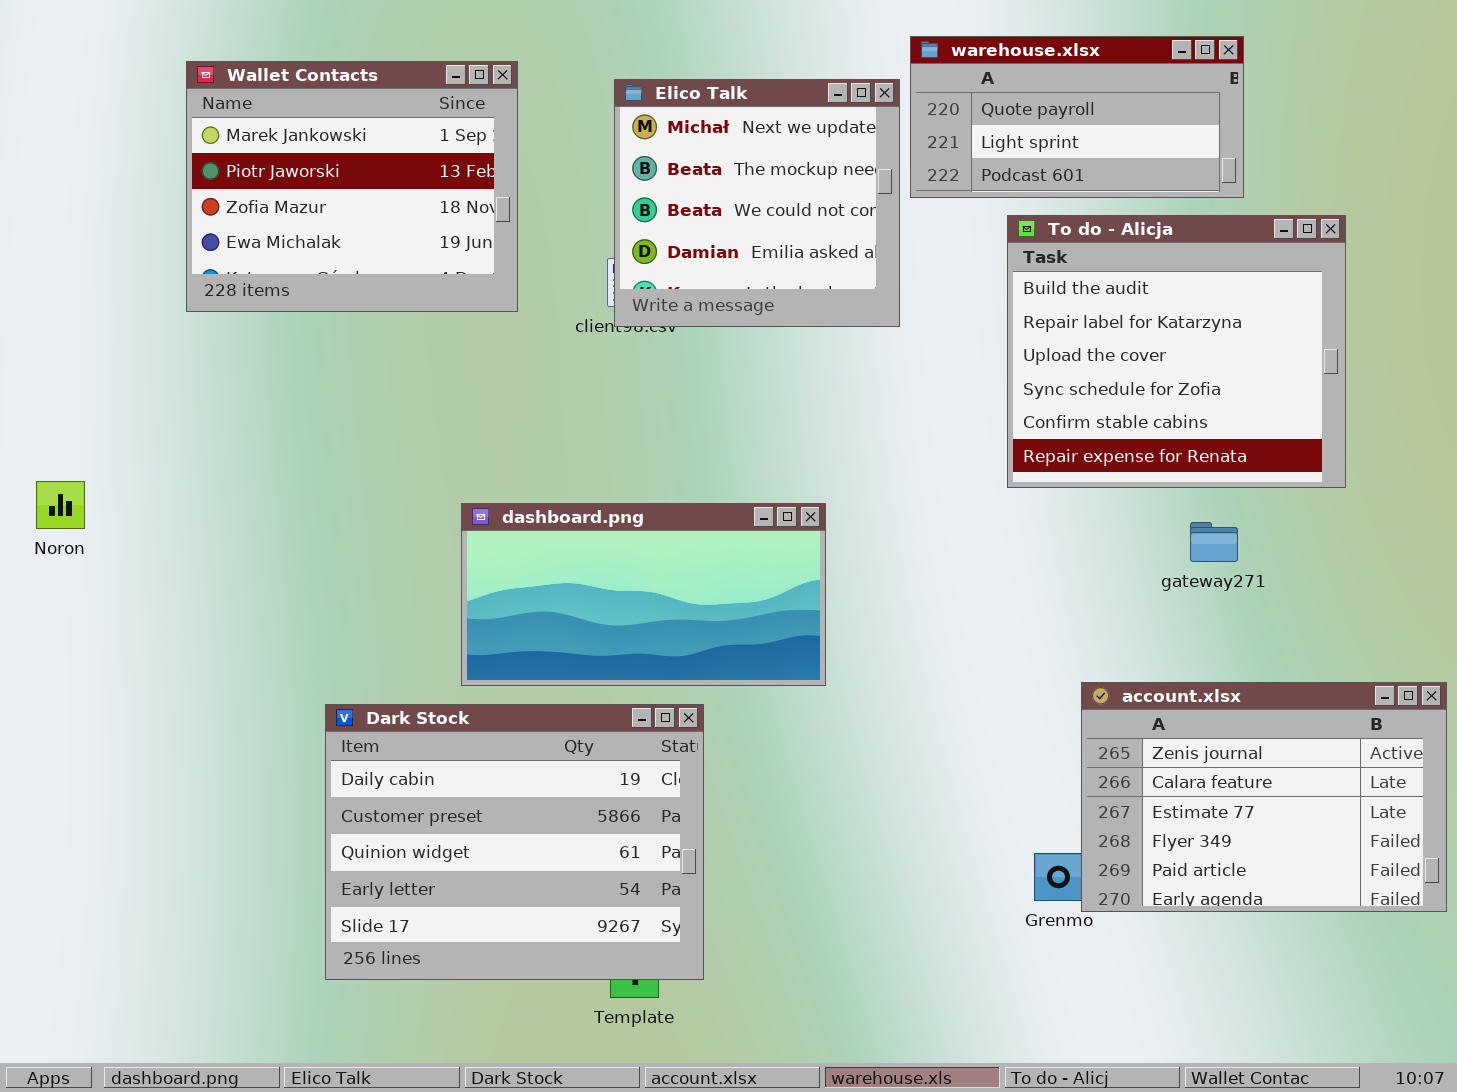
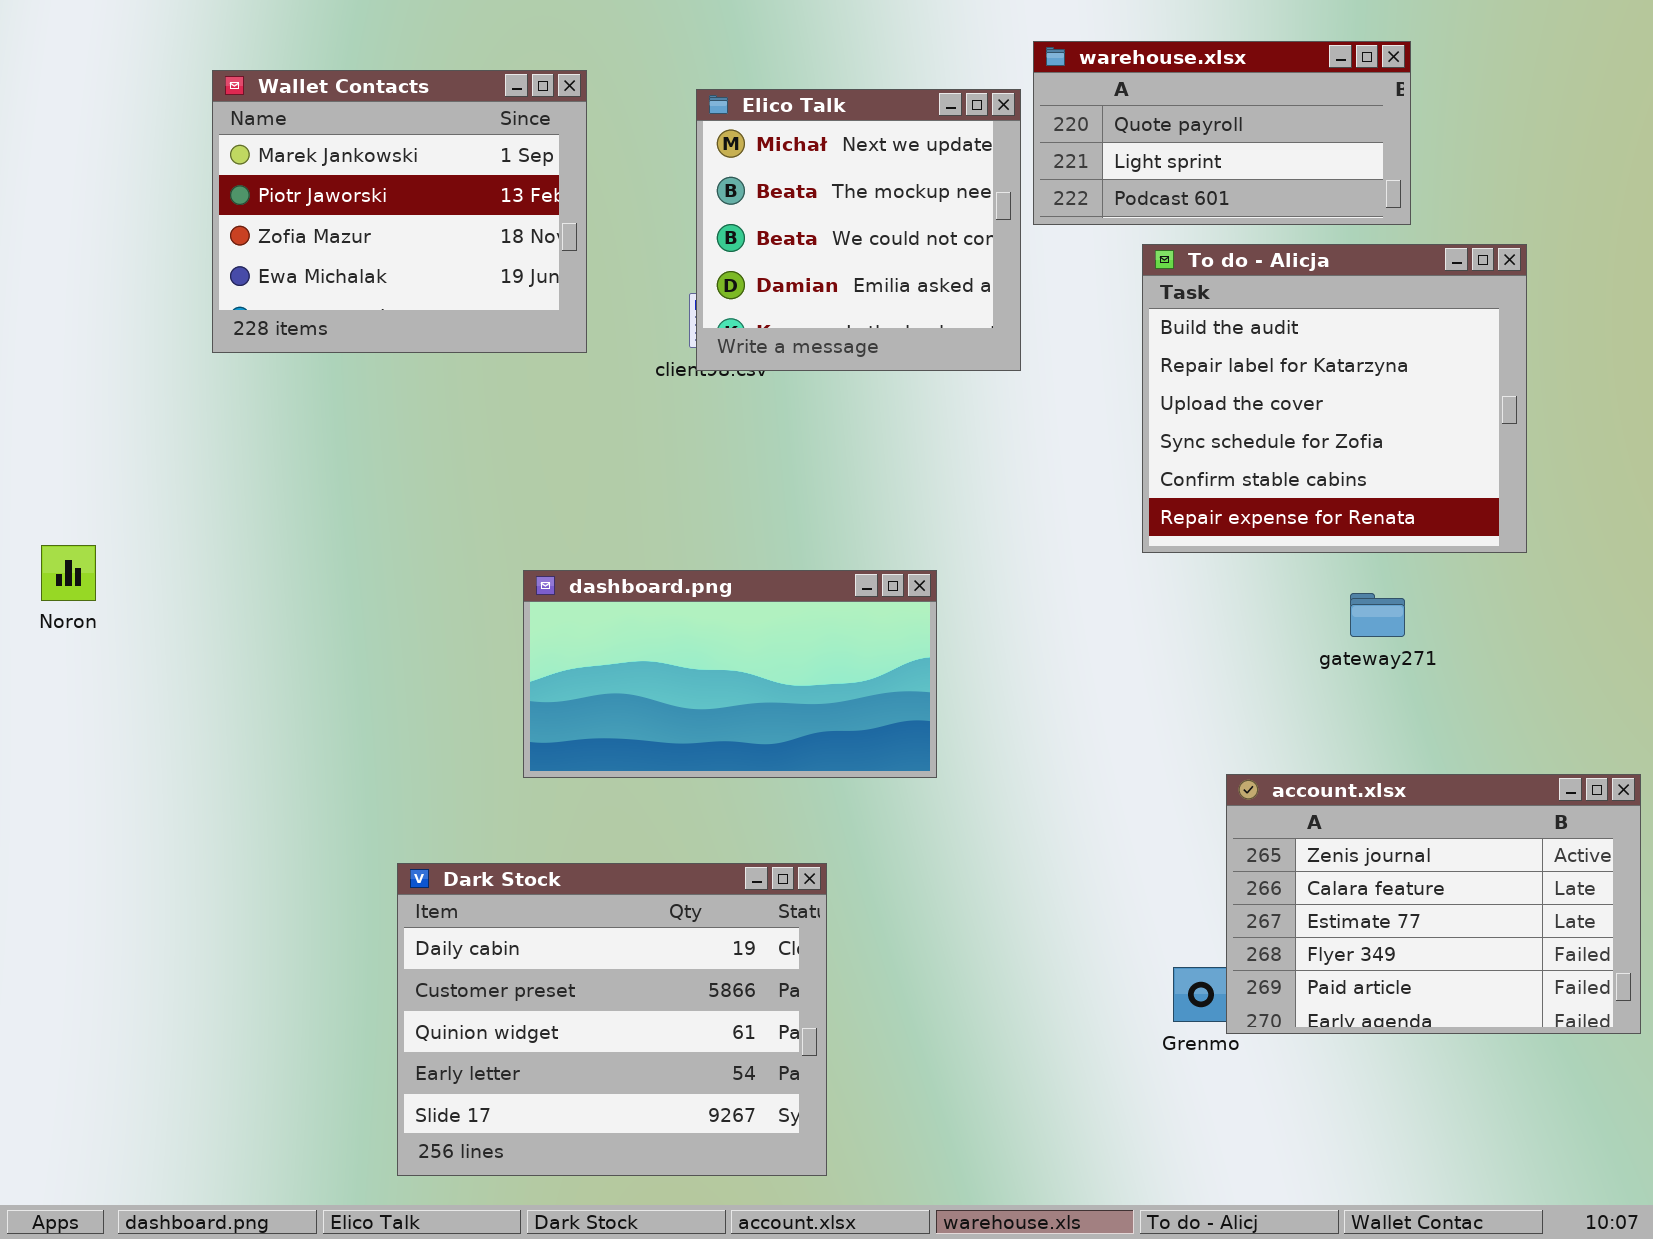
Dark Stock: [325,704,704,980] -> [397,863,827,1176], moved

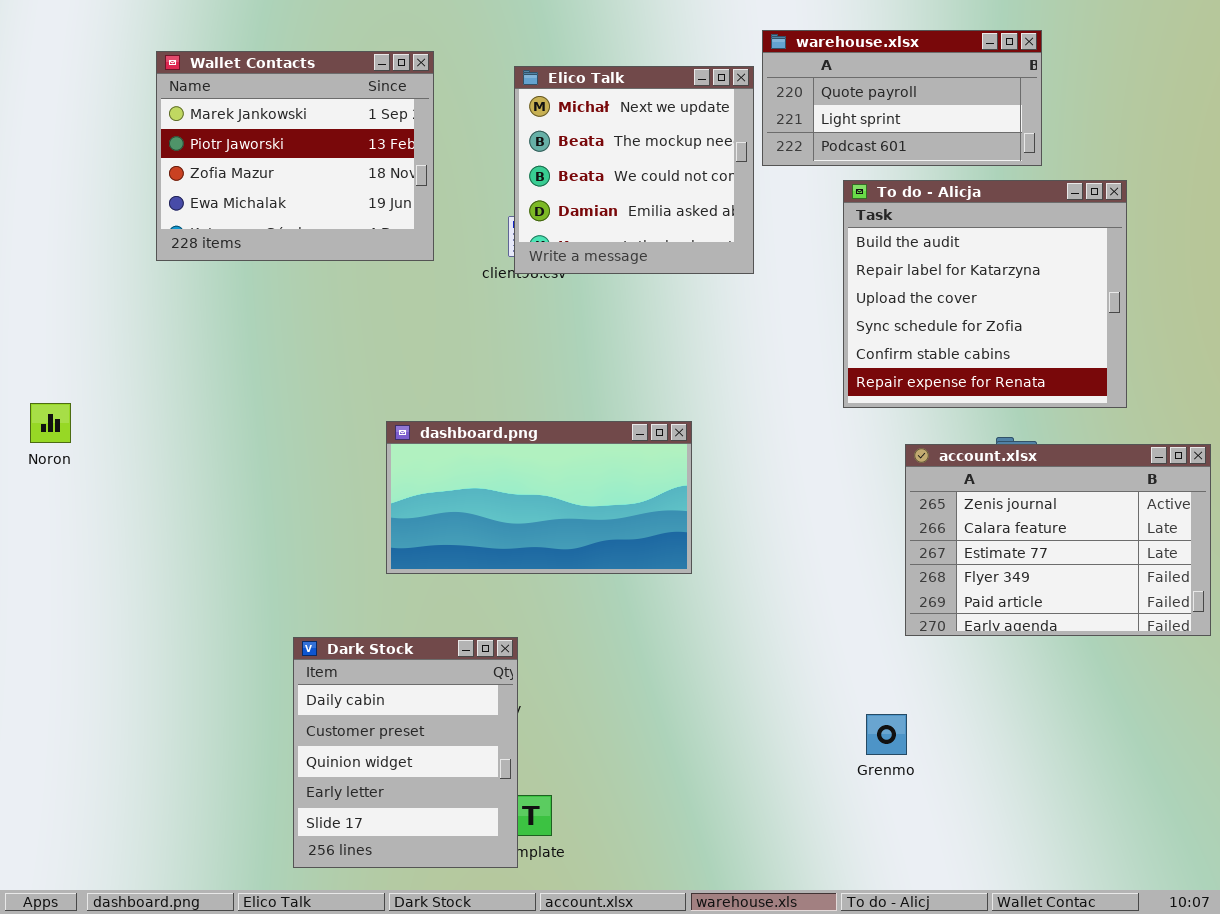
account.xlsx: [1226,774,1641,1034] -> [905,444,1211,636], moved
Dark Stock: [397,863,827,1176] -> [293,637,518,868], resized

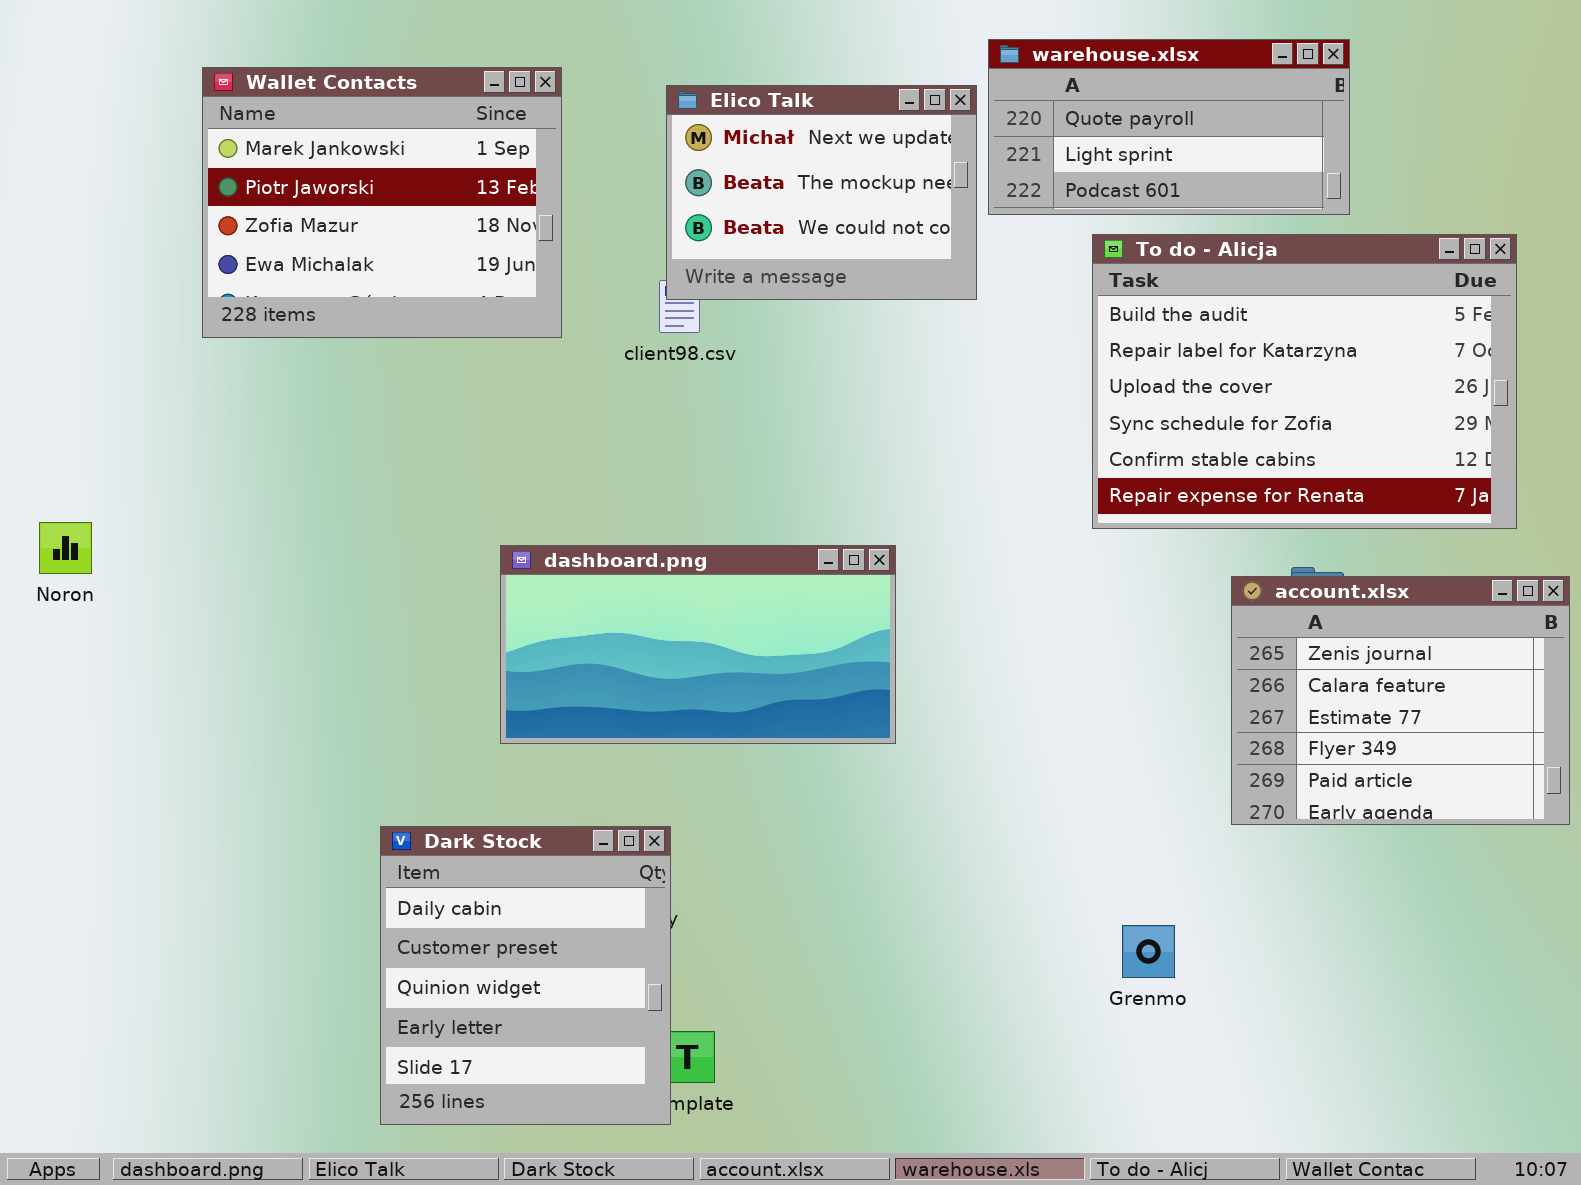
Elico Talk: [514,66,754,274] -> [666,85,977,300], resized
To do - Alicja: [843,180,1127,408] -> [1092,234,1517,529], resized
account.xlsx: [905,444,1211,636] -> [1231,576,1570,825], resized

